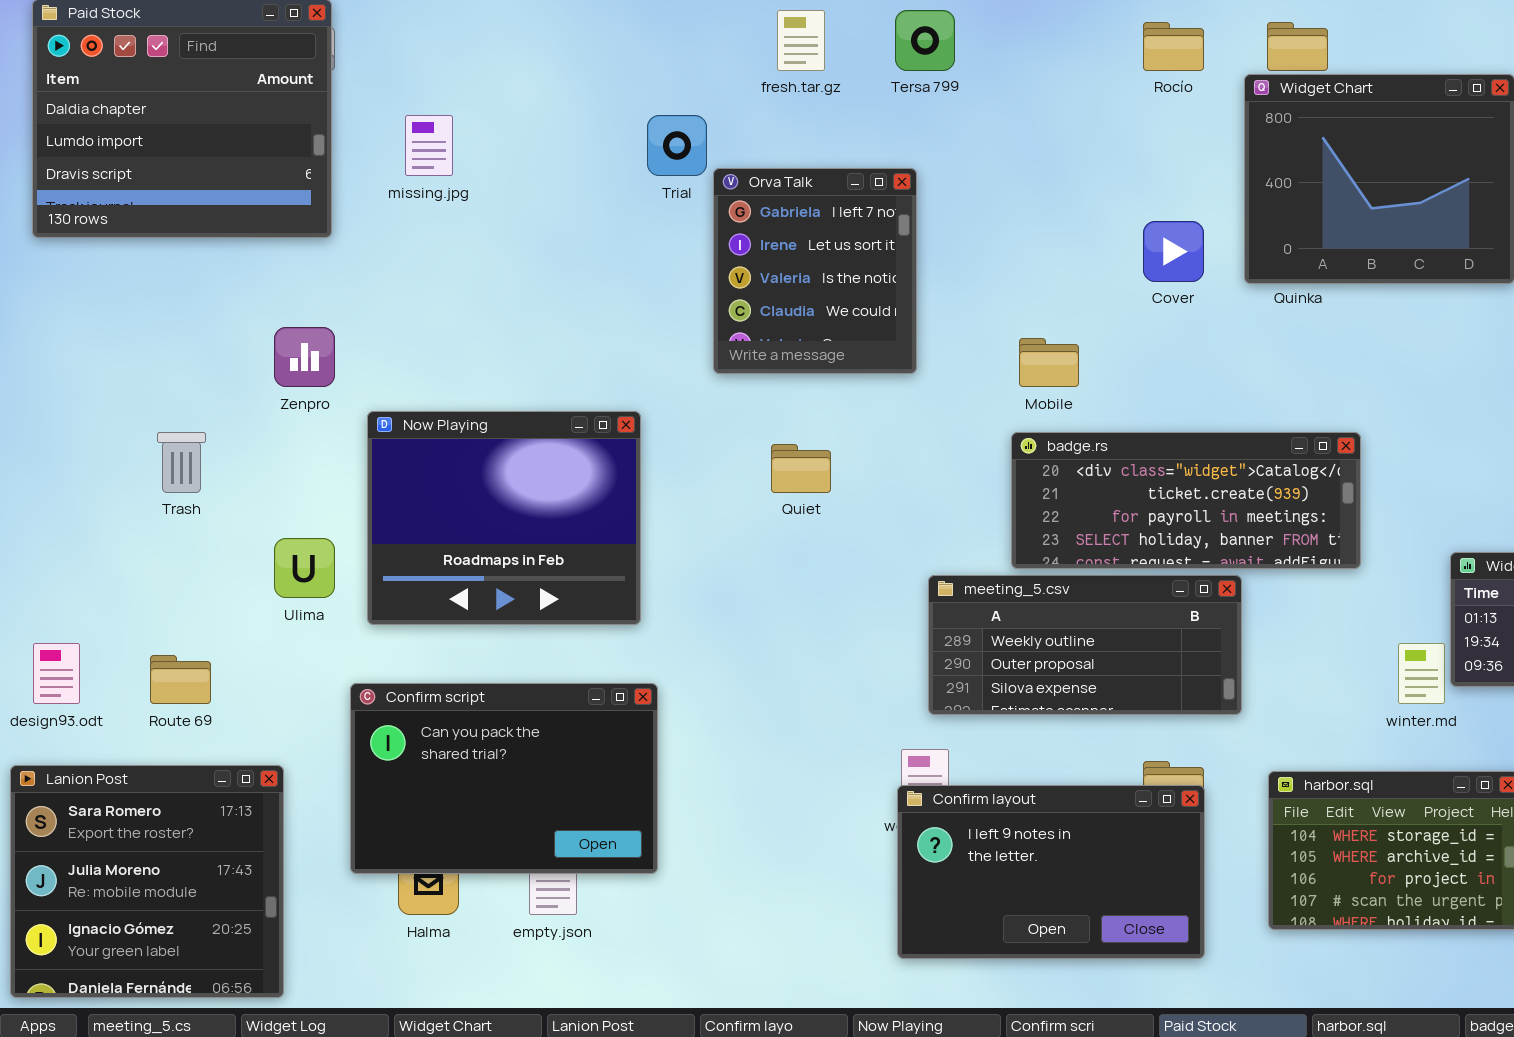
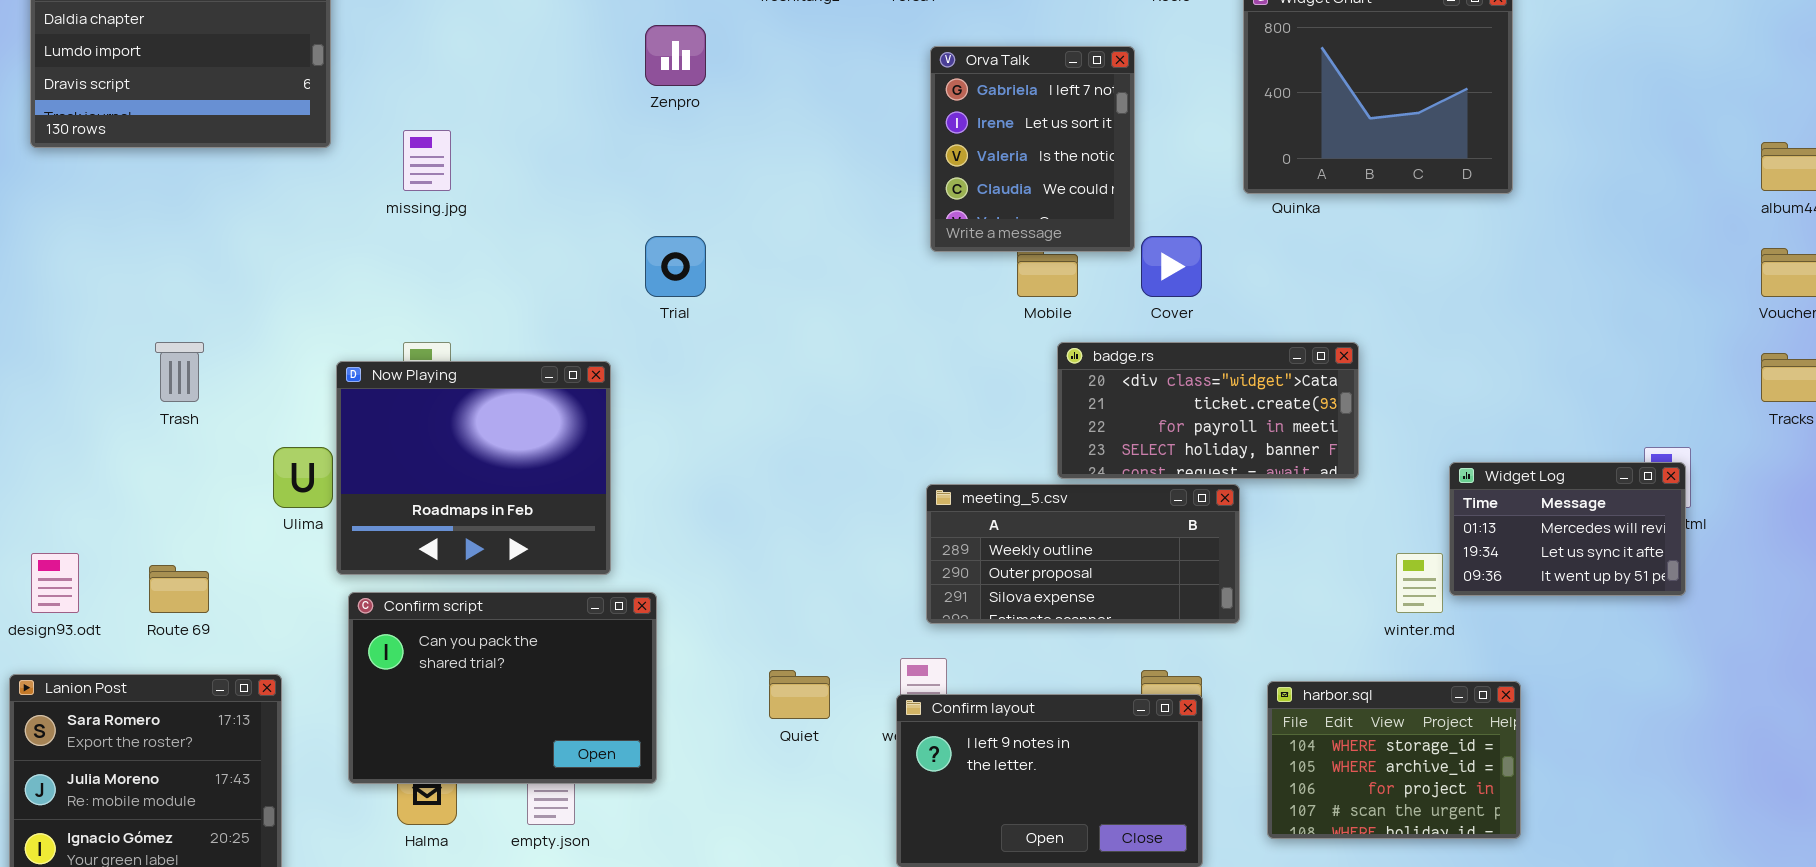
missing.jpg: [405,115,453,176] -> [403,130,451,191], moved
Trial: [647,115,707,176] -> [645,236,706,297], moved
Orva Talk: [713,168,917,374] -> [930,46,1135,252], moved
Cover: [1143,221,1204,282] -> [1141,236,1202,297], moved
Zenpro: [274,327,335,387] -> [645,25,706,86], moved
Now Playing: [367,411,641,625] -> [336,361,611,575], moved
badge.rs: [1011,432,1361,569] -> [1057,342,1359,479], resized
Quiet: [771,444,831,493] -> [769,670,830,719], moved

